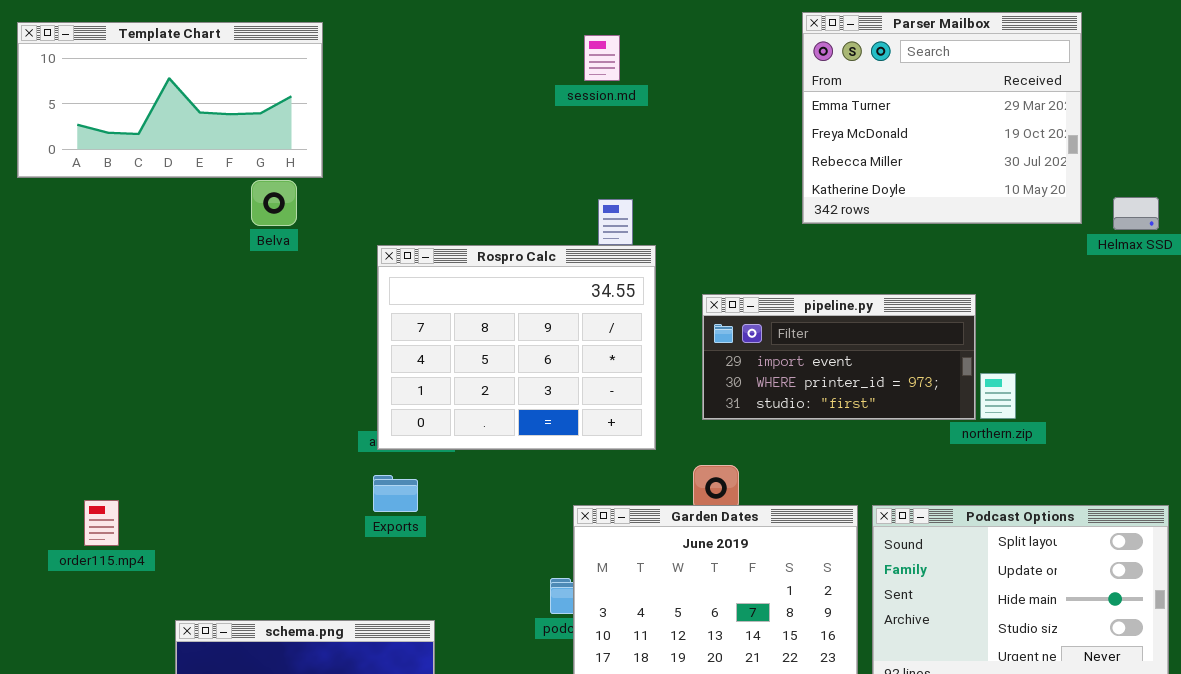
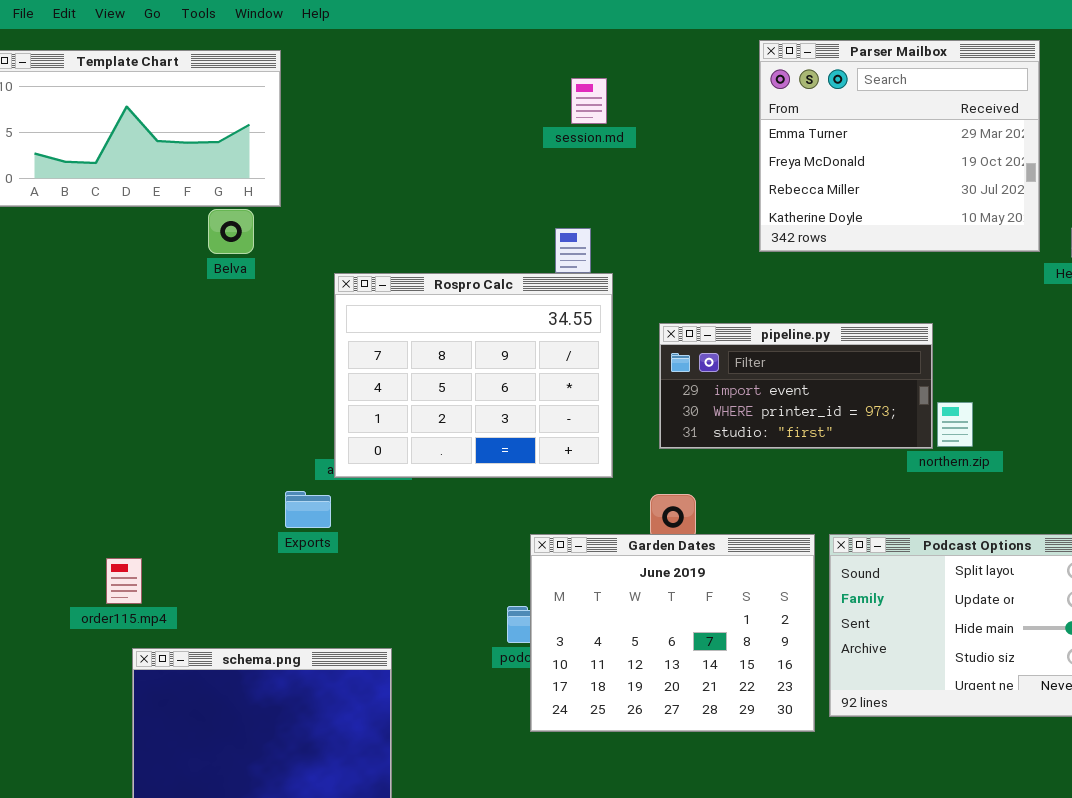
session.md: [584,35,620,81] -> [571,78,607,124], moved
Exports: [373,475,418,512] -> [285,491,331,528], moved
order115.mp4: [84,500,119,546] -> [106,558,142,604], moved

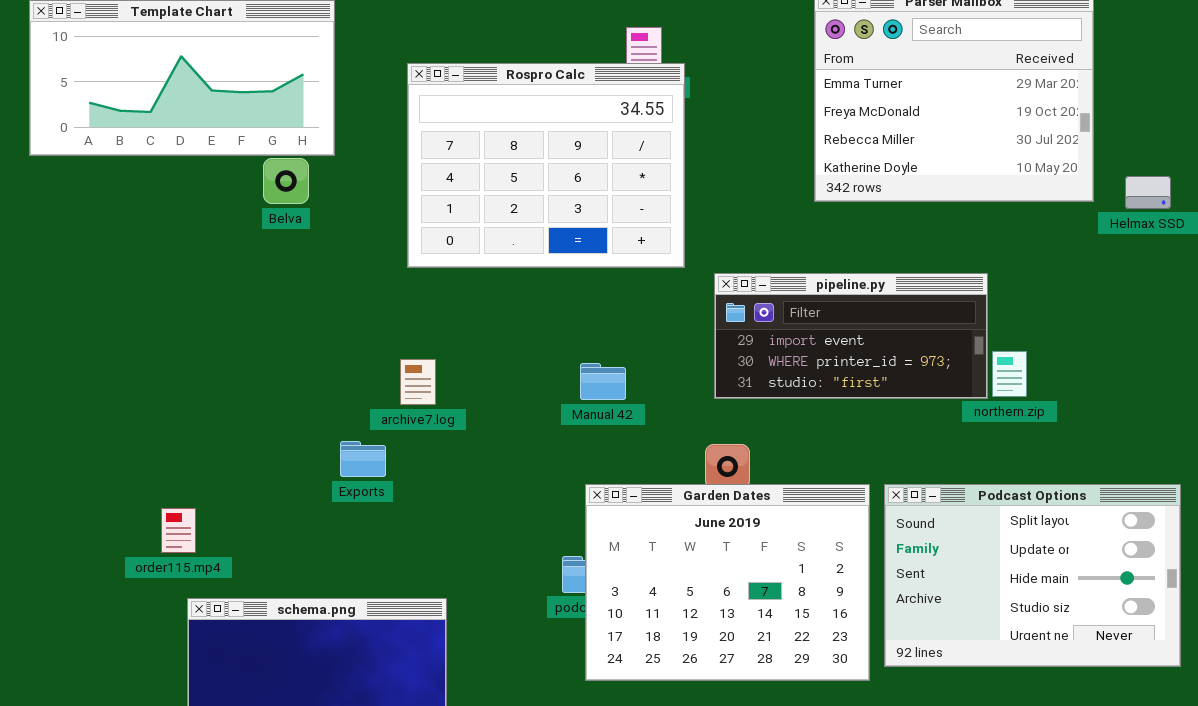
Rospro Calc: [334,273,613,478] -> [407,63,685,268], moved

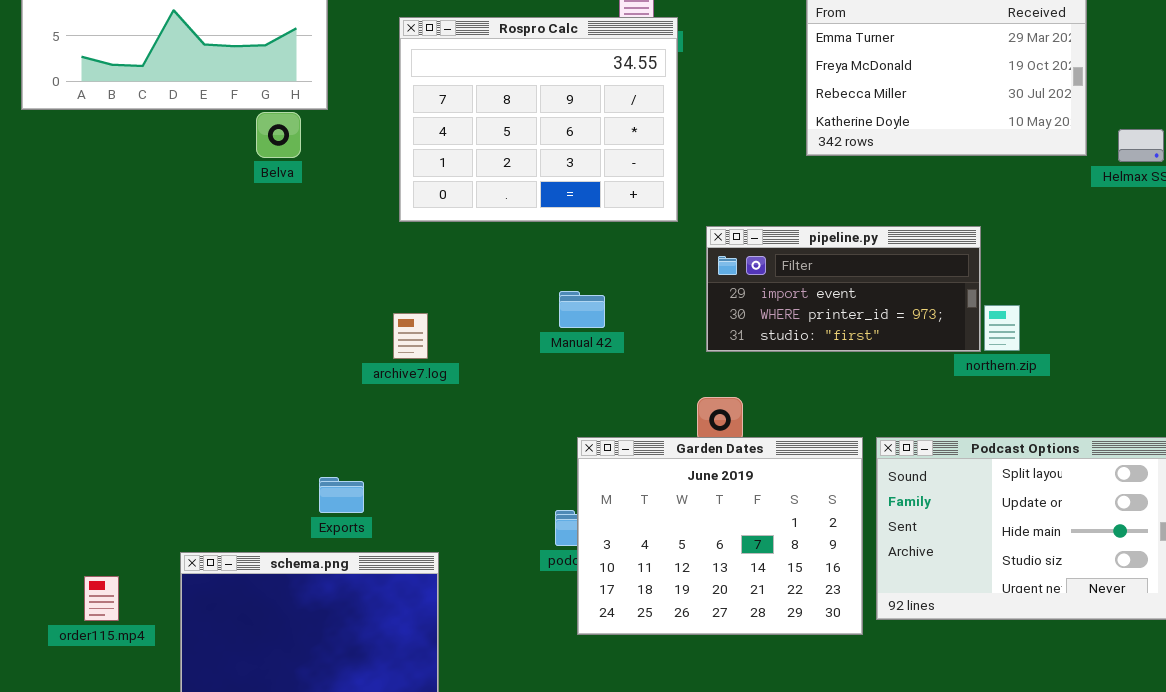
Manual 42: [580,363,626,400] -> [559,291,605,328], moved
Exports: [340,441,386,477] -> [319,477,364,513], moved
order115.mp4: [161,508,196,553] -> [84,576,119,621], moved

